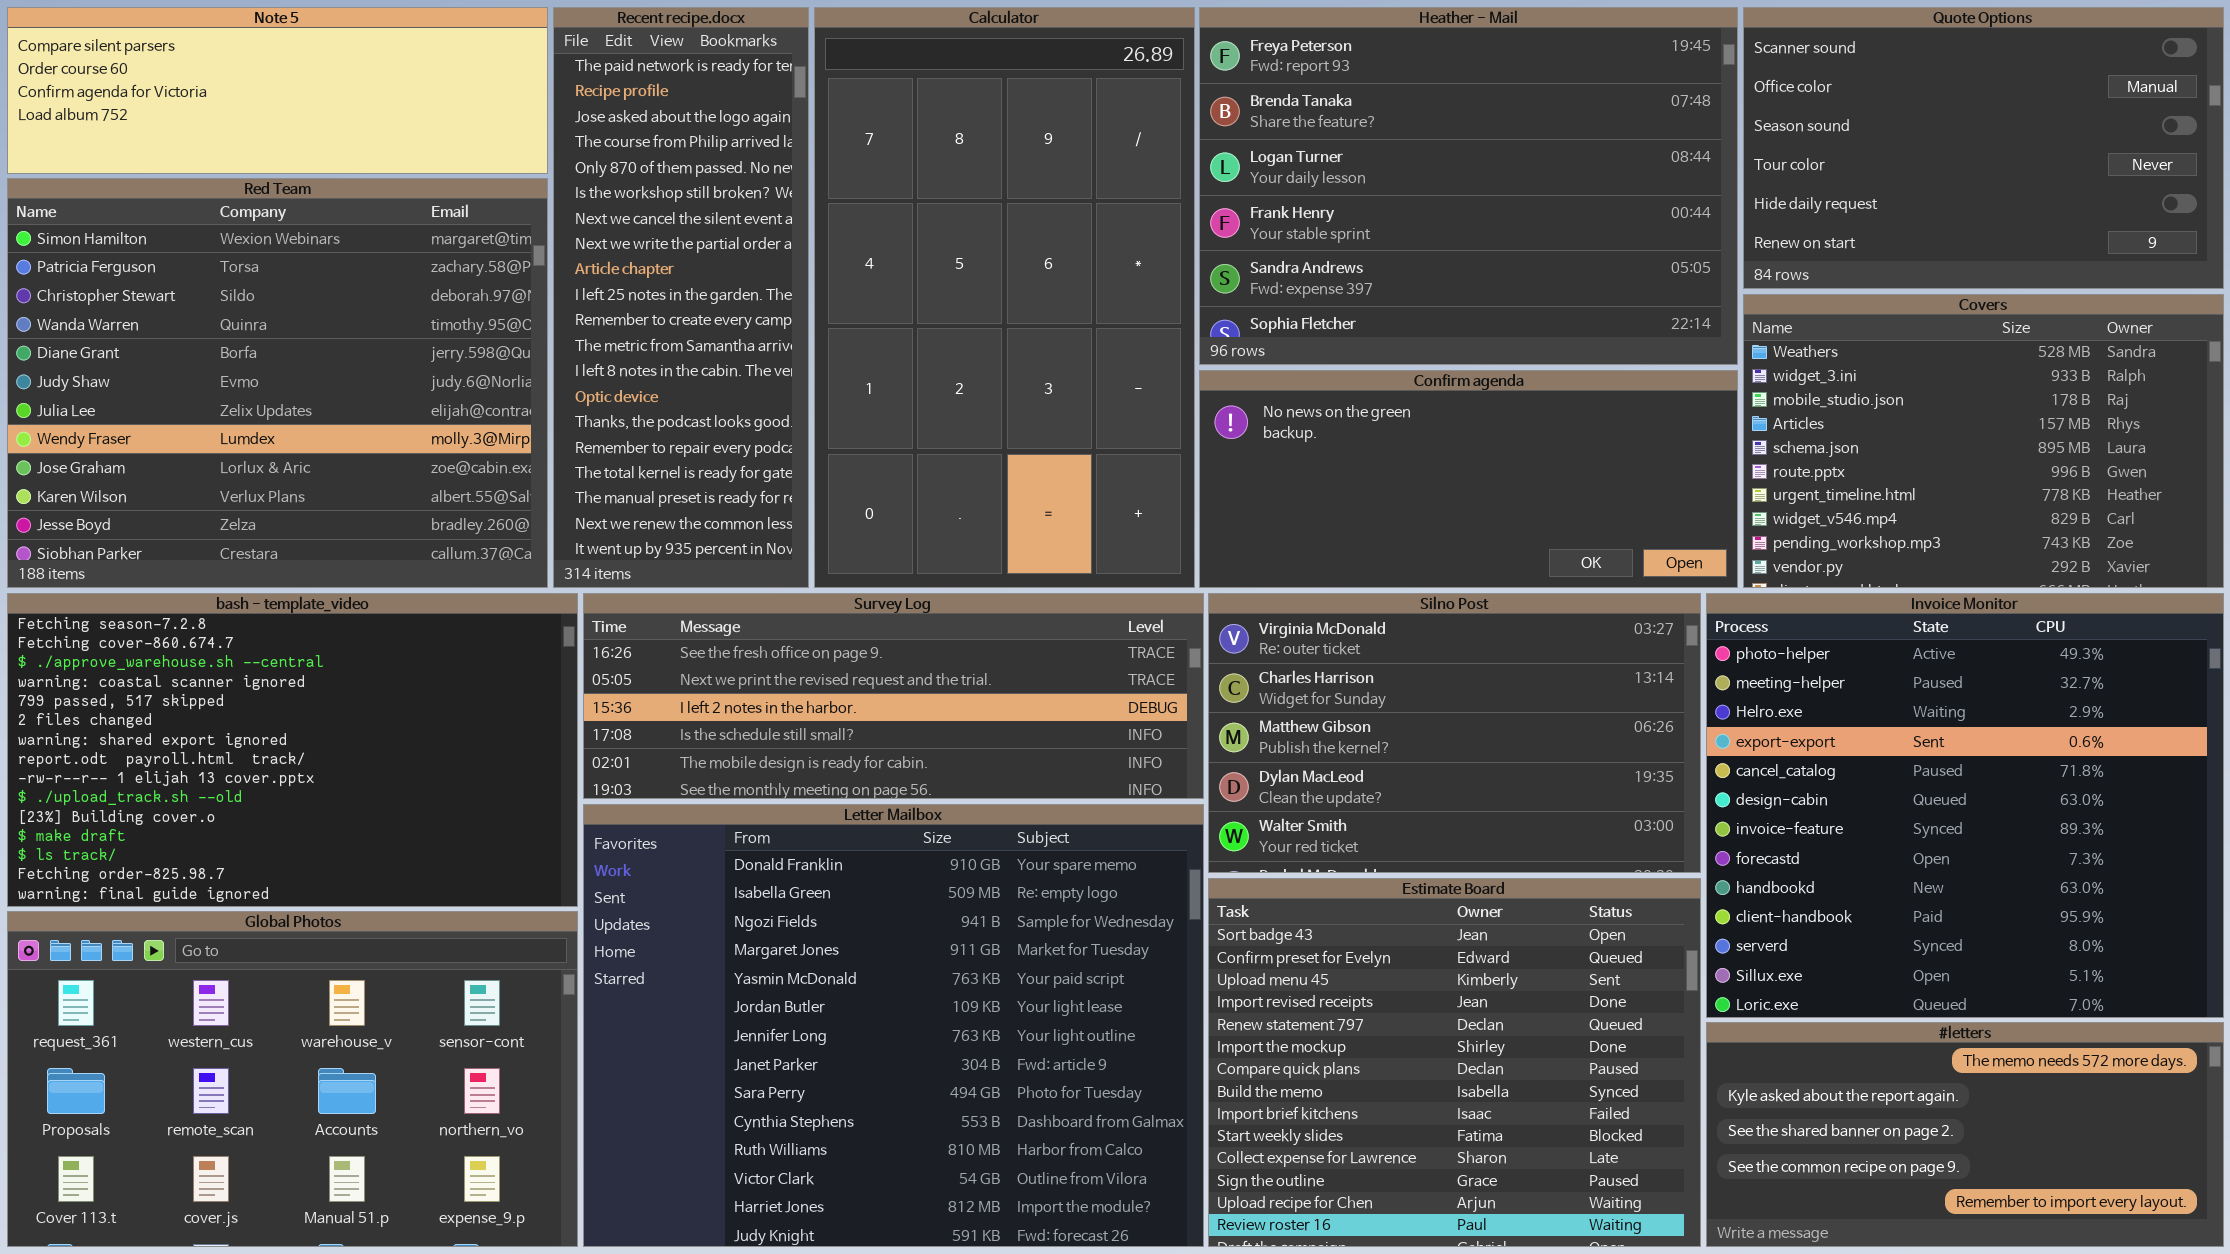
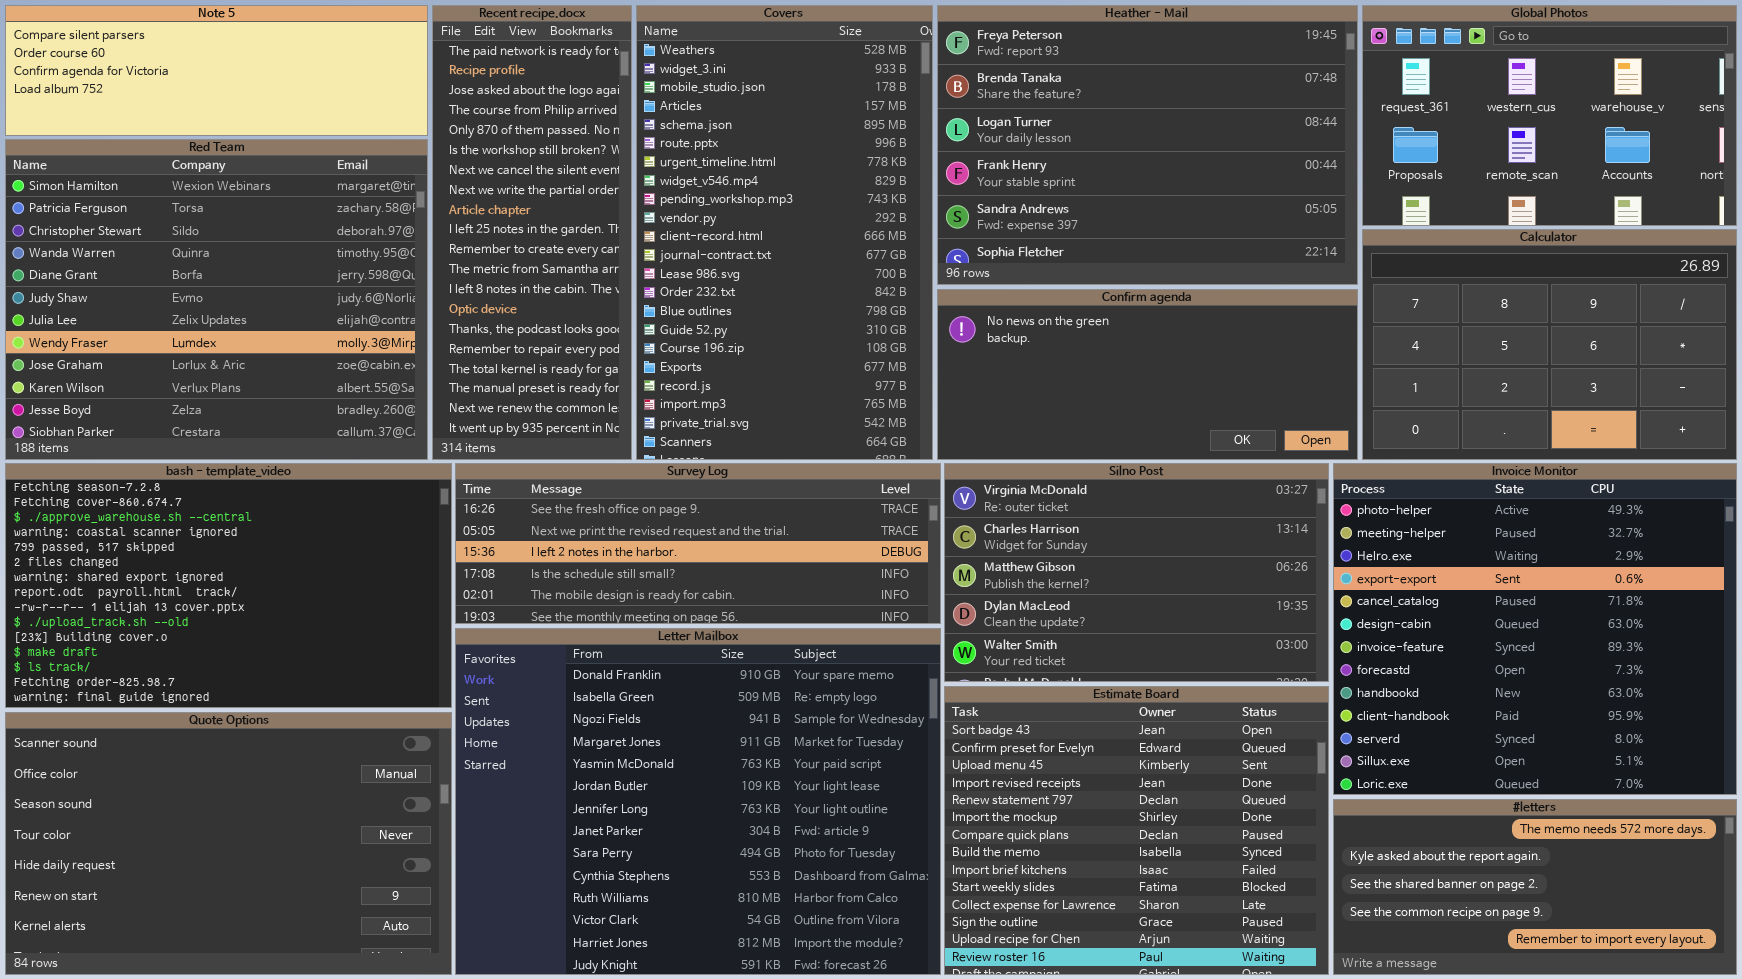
Calculator: [814,7,1195,588] -> [1362,229,1737,460], moved, resized
Quote Options: [1743,7,2224,289] -> [5,712,452,975], moved, resized
Covers: [1743,294,2224,588] -> [636,5,933,460], moved, resized
Global Photos: [7,911,578,1247] -> [1362,5,1737,226], moved, resized

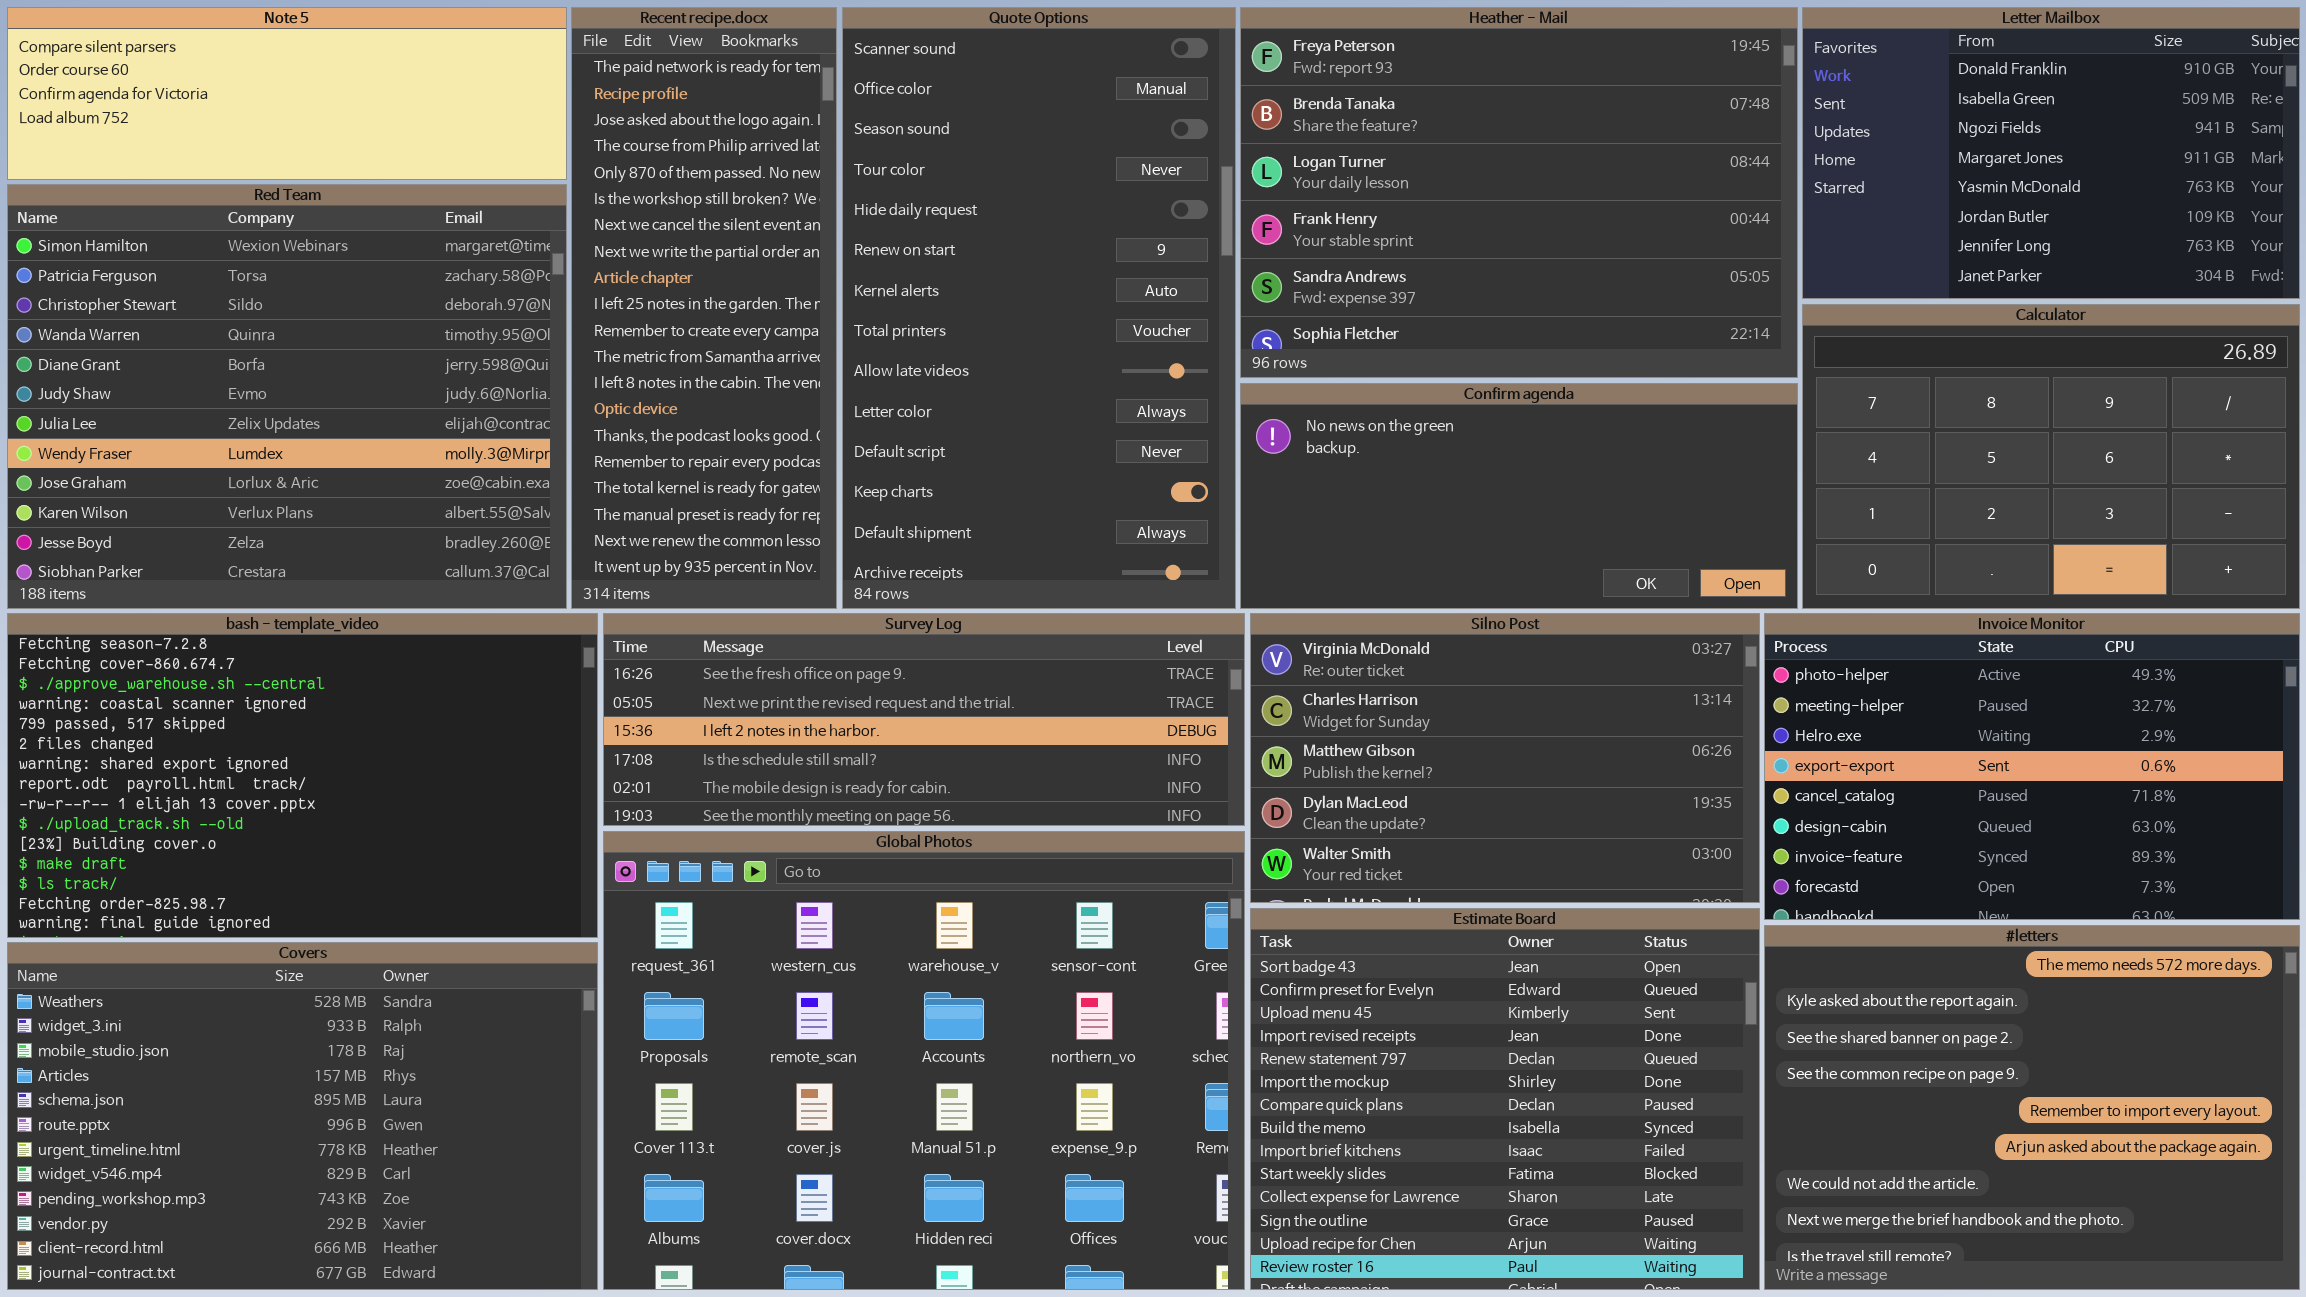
Covers: [636,5,933,460] -> [7,942,598,1290], moved, resized
Global Photos: [1362,5,1737,226] -> [603,831,1245,1290], moved, resized
Invoice Monitor: [1333,463,1737,795] -> [1764,613,2300,920], resized
Letter Mailbox: [455,628,941,975] -> [1802,7,2300,299], moved, resized
Quote Options: [5,712,452,975] -> [842,7,1236,609], moved, resized
#letters: [1333,799,1737,975] -> [1764,925,2300,1290], resized

